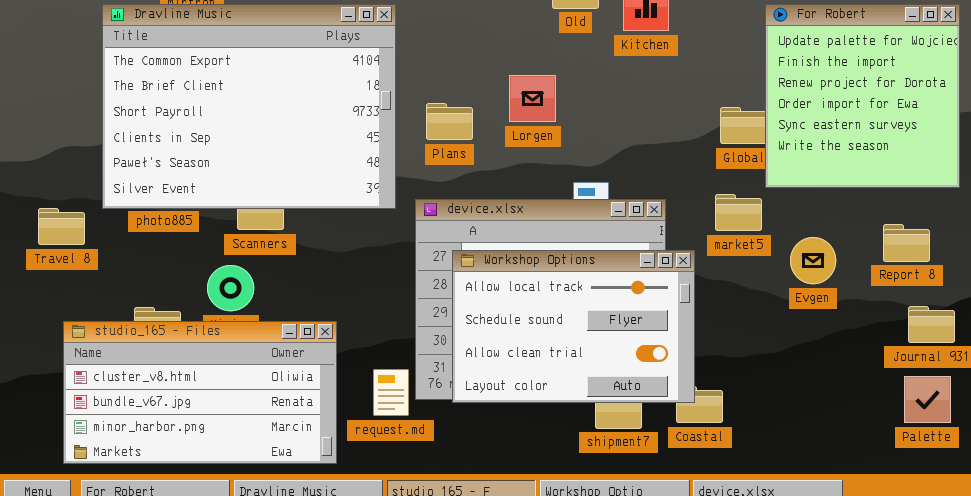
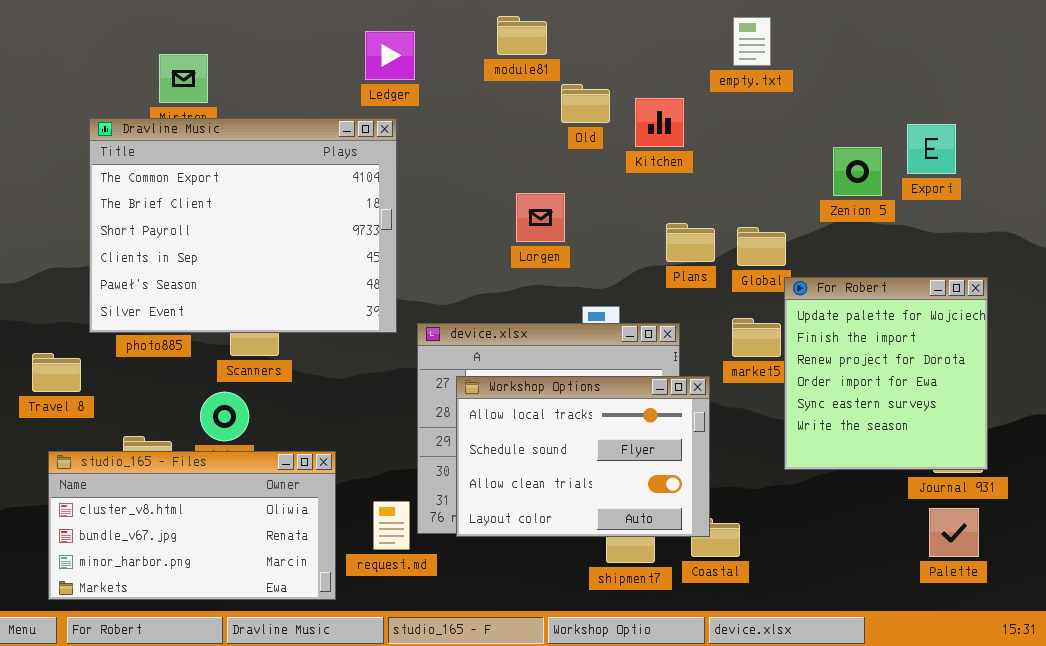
For Robert: [765,4,960,188] -> [784,277,988,470], moved
Plans: [426,103,473,140] -> [666,223,715,262], moved
Travel 8: [38,208,85,245] -> [32,353,81,392], moved

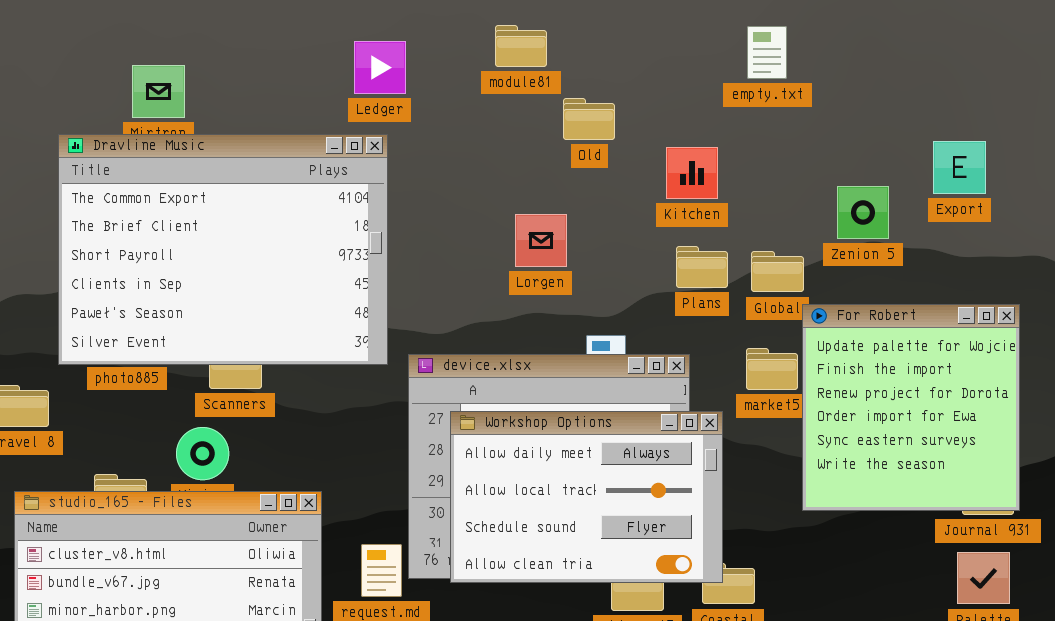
Kitchen: [635,98,684,147] -> [666,147,718,199], moved
Zenion 5: [833,147,882,196] -> [837,186,889,239], moved
Workshop Options: [456,376,710,537] -> [450,411,723,583], scrolled up 1 row

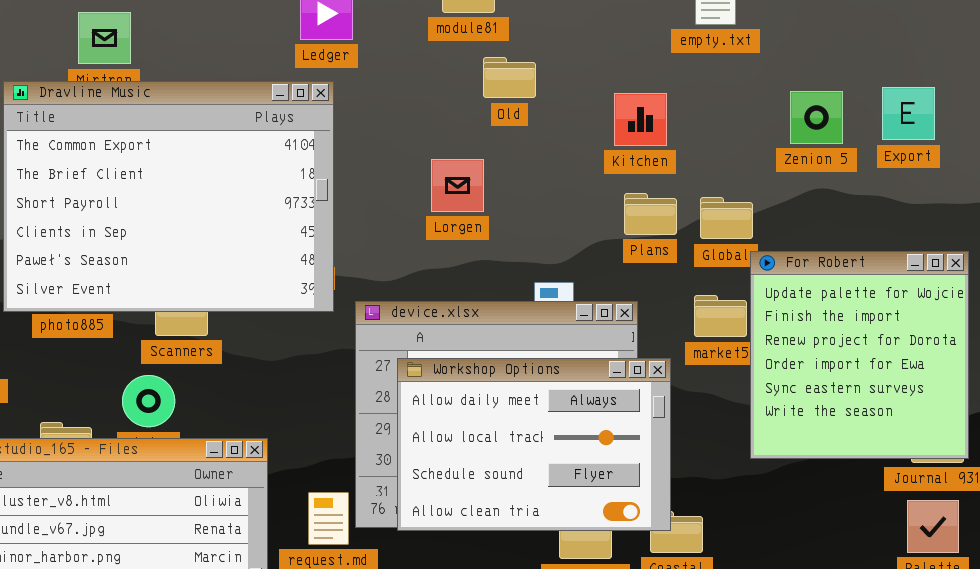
Old: [563,98,615,140] -> [483,57,536,98], moved
Zenion 5: [837,186,889,239] -> [790,91,843,144], moved
Lorgen: [515,214,567,267] -> [431,159,484,212], moved

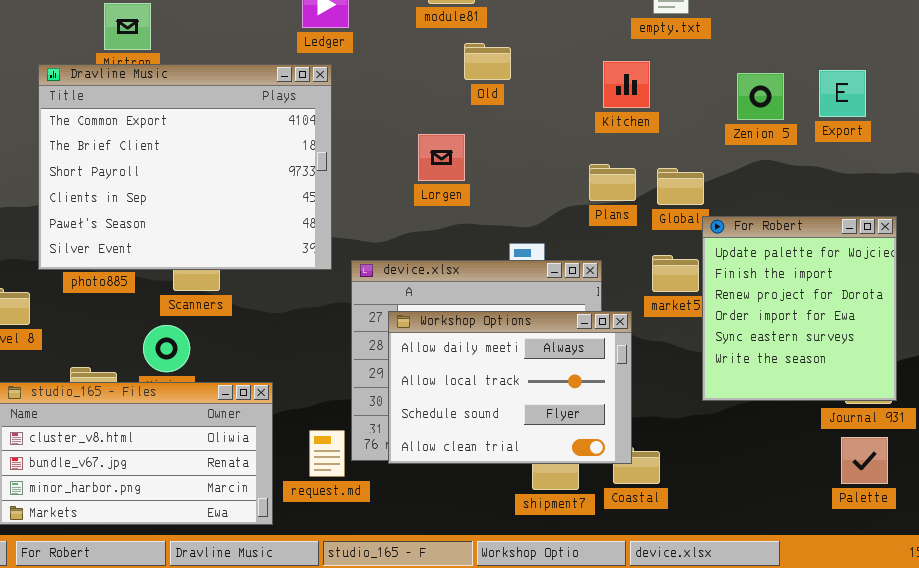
Kitchen: [614,93,667,146] -> [603,61,650,108], moved

